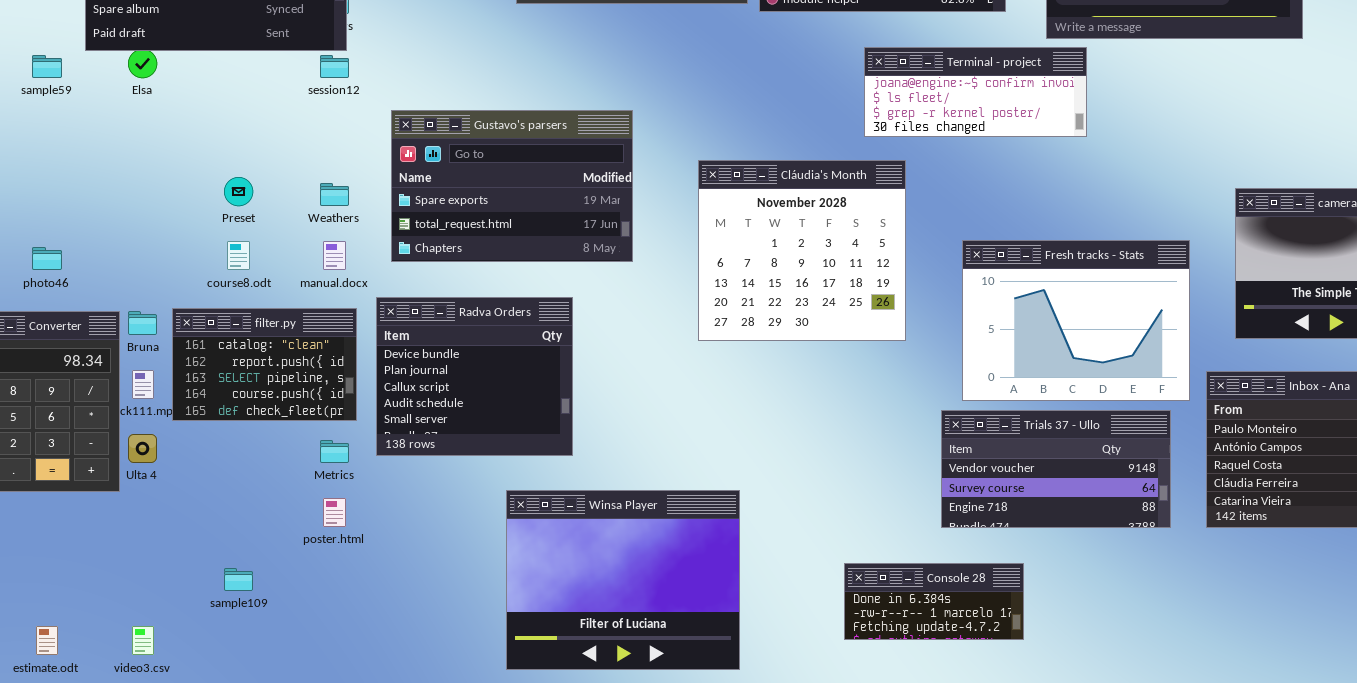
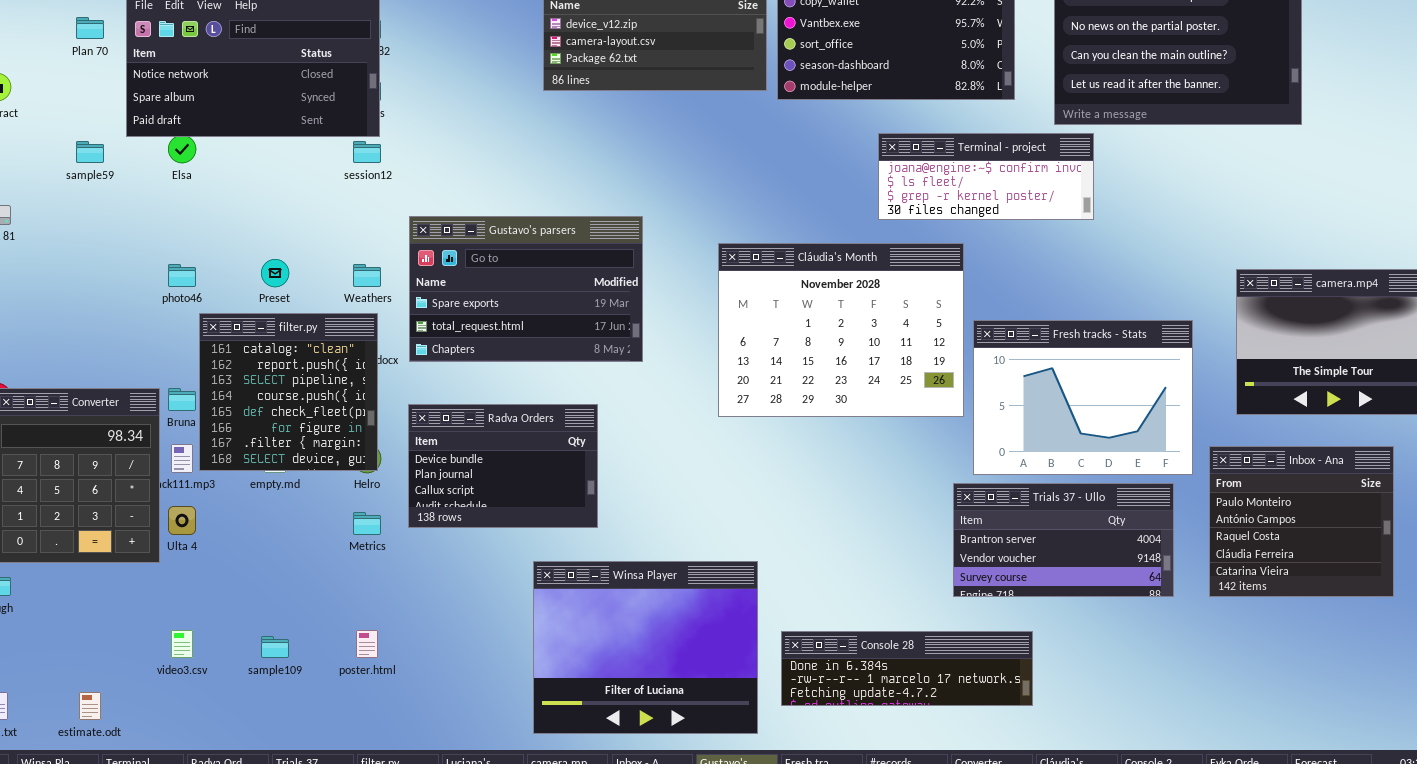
Gustavo's parsers: [391,110,633,262] -> [409,216,643,362], moved
Cláudia's Month: [698,160,906,341] -> [718,243,964,417], resized
photo46: [32,247,62,270] -> [168,264,196,287], moved
Radva Orders: [376,297,573,456] -> [408,404,598,528], resized
filter.py: [172,308,357,421] -> [199,313,378,471], moved, resized
Trials 37 - Ullo: [941,410,1171,528] -> [953,483,1174,597], scrolled up 1 row
poster.html: [323,498,346,527] -> [356,630,378,658], moved
Console 28: [844,563,1024,640] -> [781,631,1033,706], resized
video3.csv: [132,626,154,655] -> [171,630,193,658], moved

